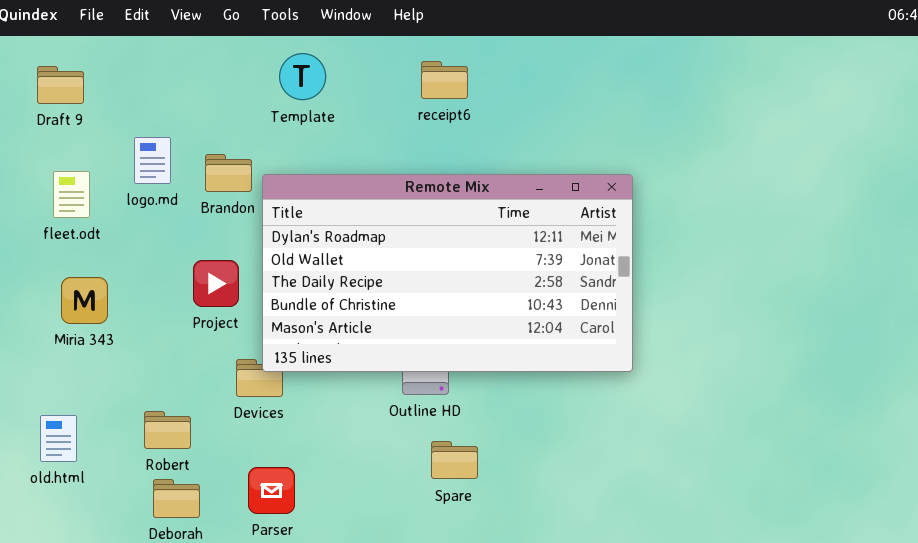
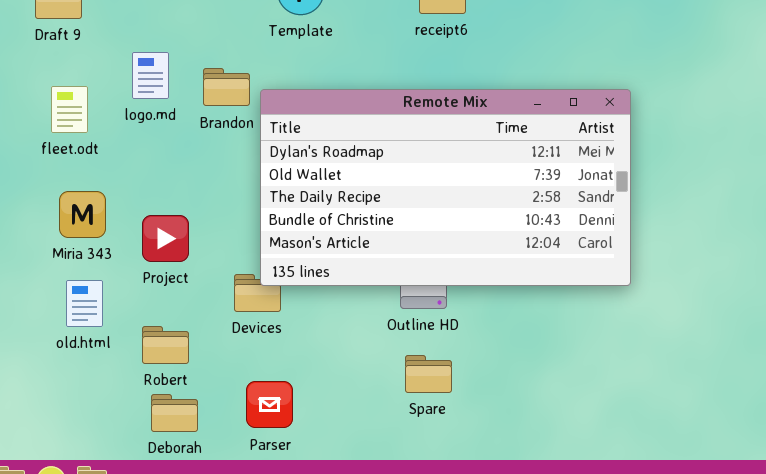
Project: [193,260,239,307] -> [142,215,189,262], moved
old.html: [40,415,77,462] -> [66,280,103,327], moved
Spare: [431,441,478,479] -> [405,355,452,393], moved

